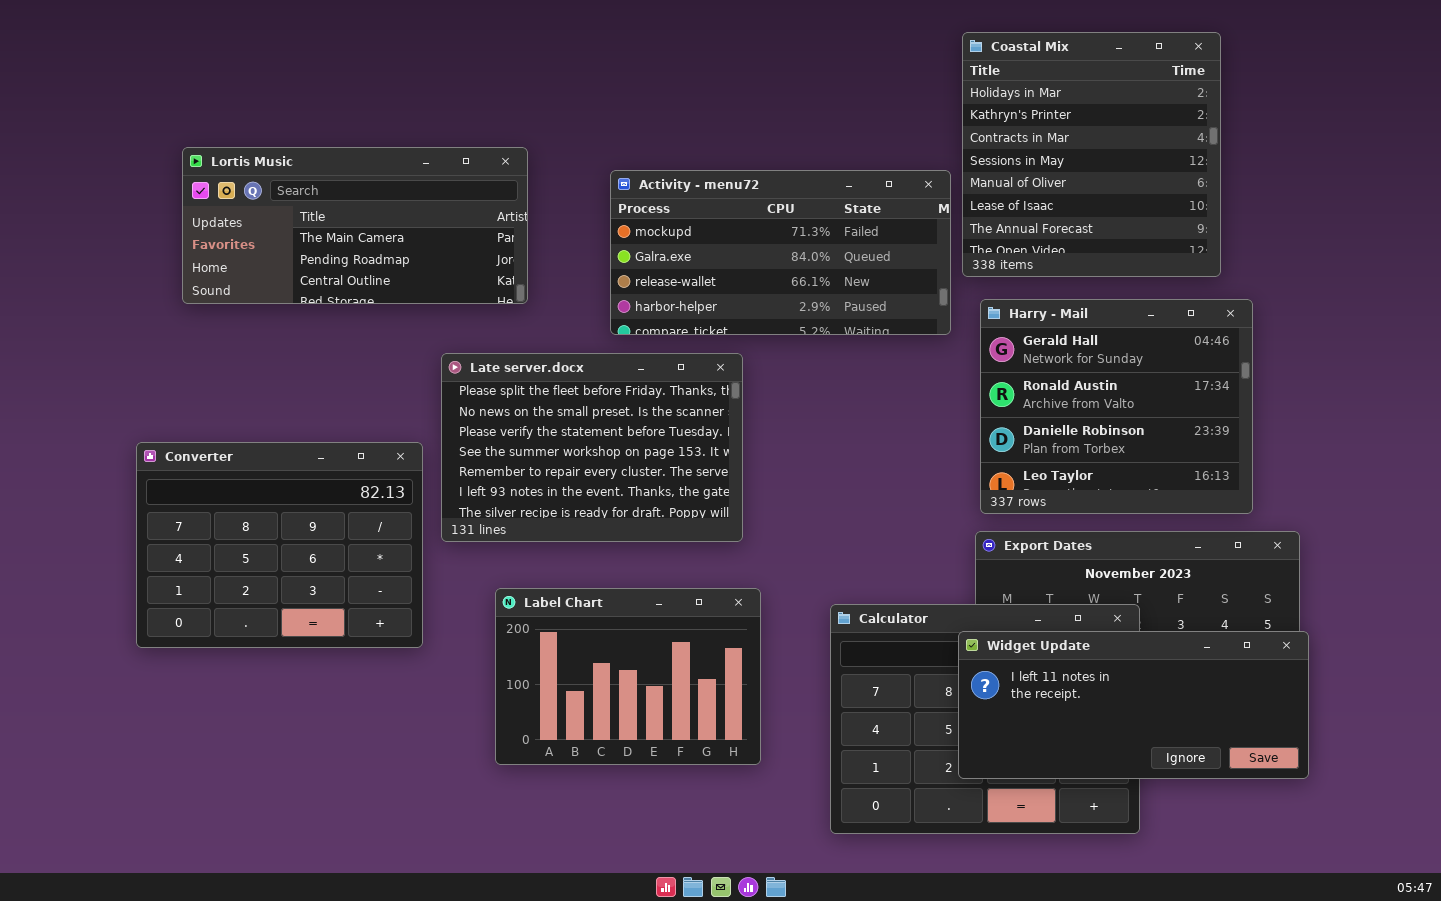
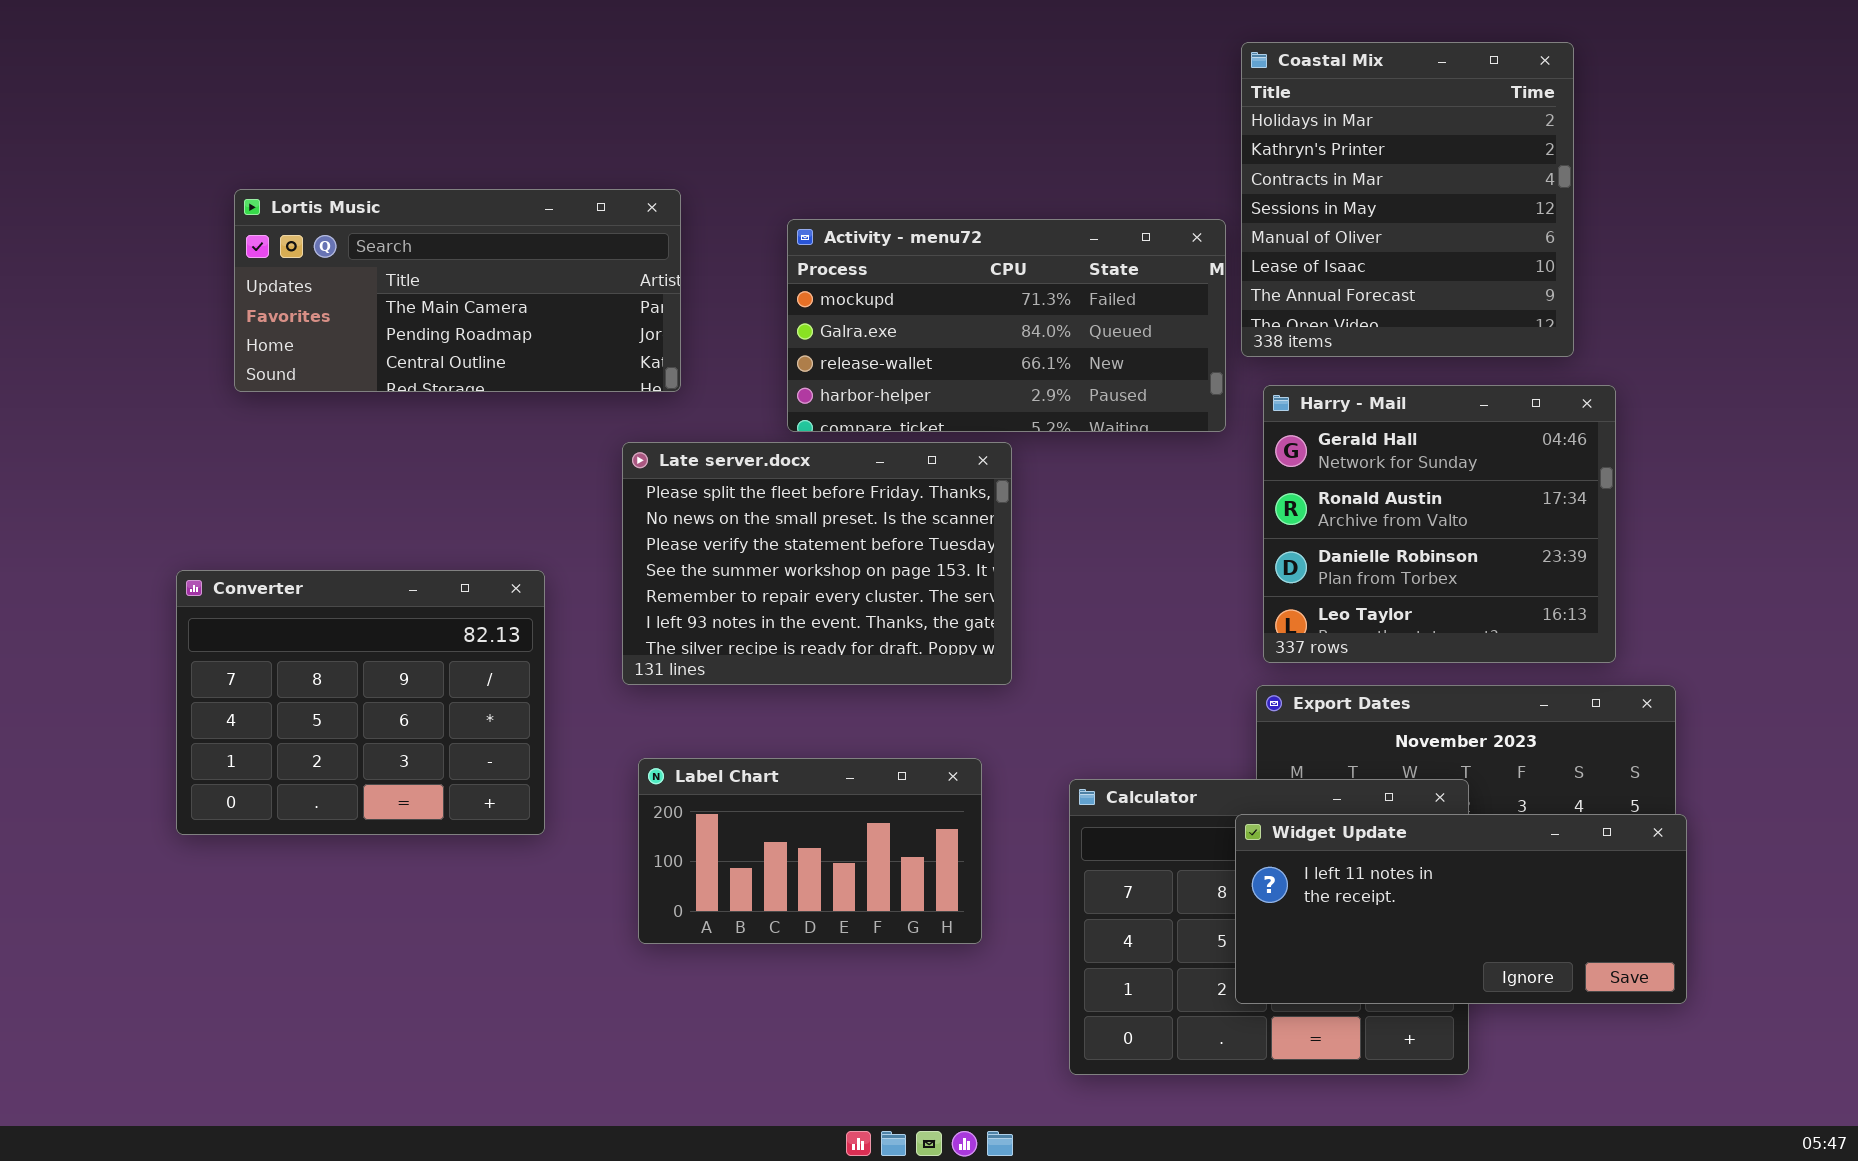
Late server.docx: [441,353,743,542] -> [622,442,1012,685], moved
Label Chart: [495,588,761,765] -> [638,758,982,944], resized

